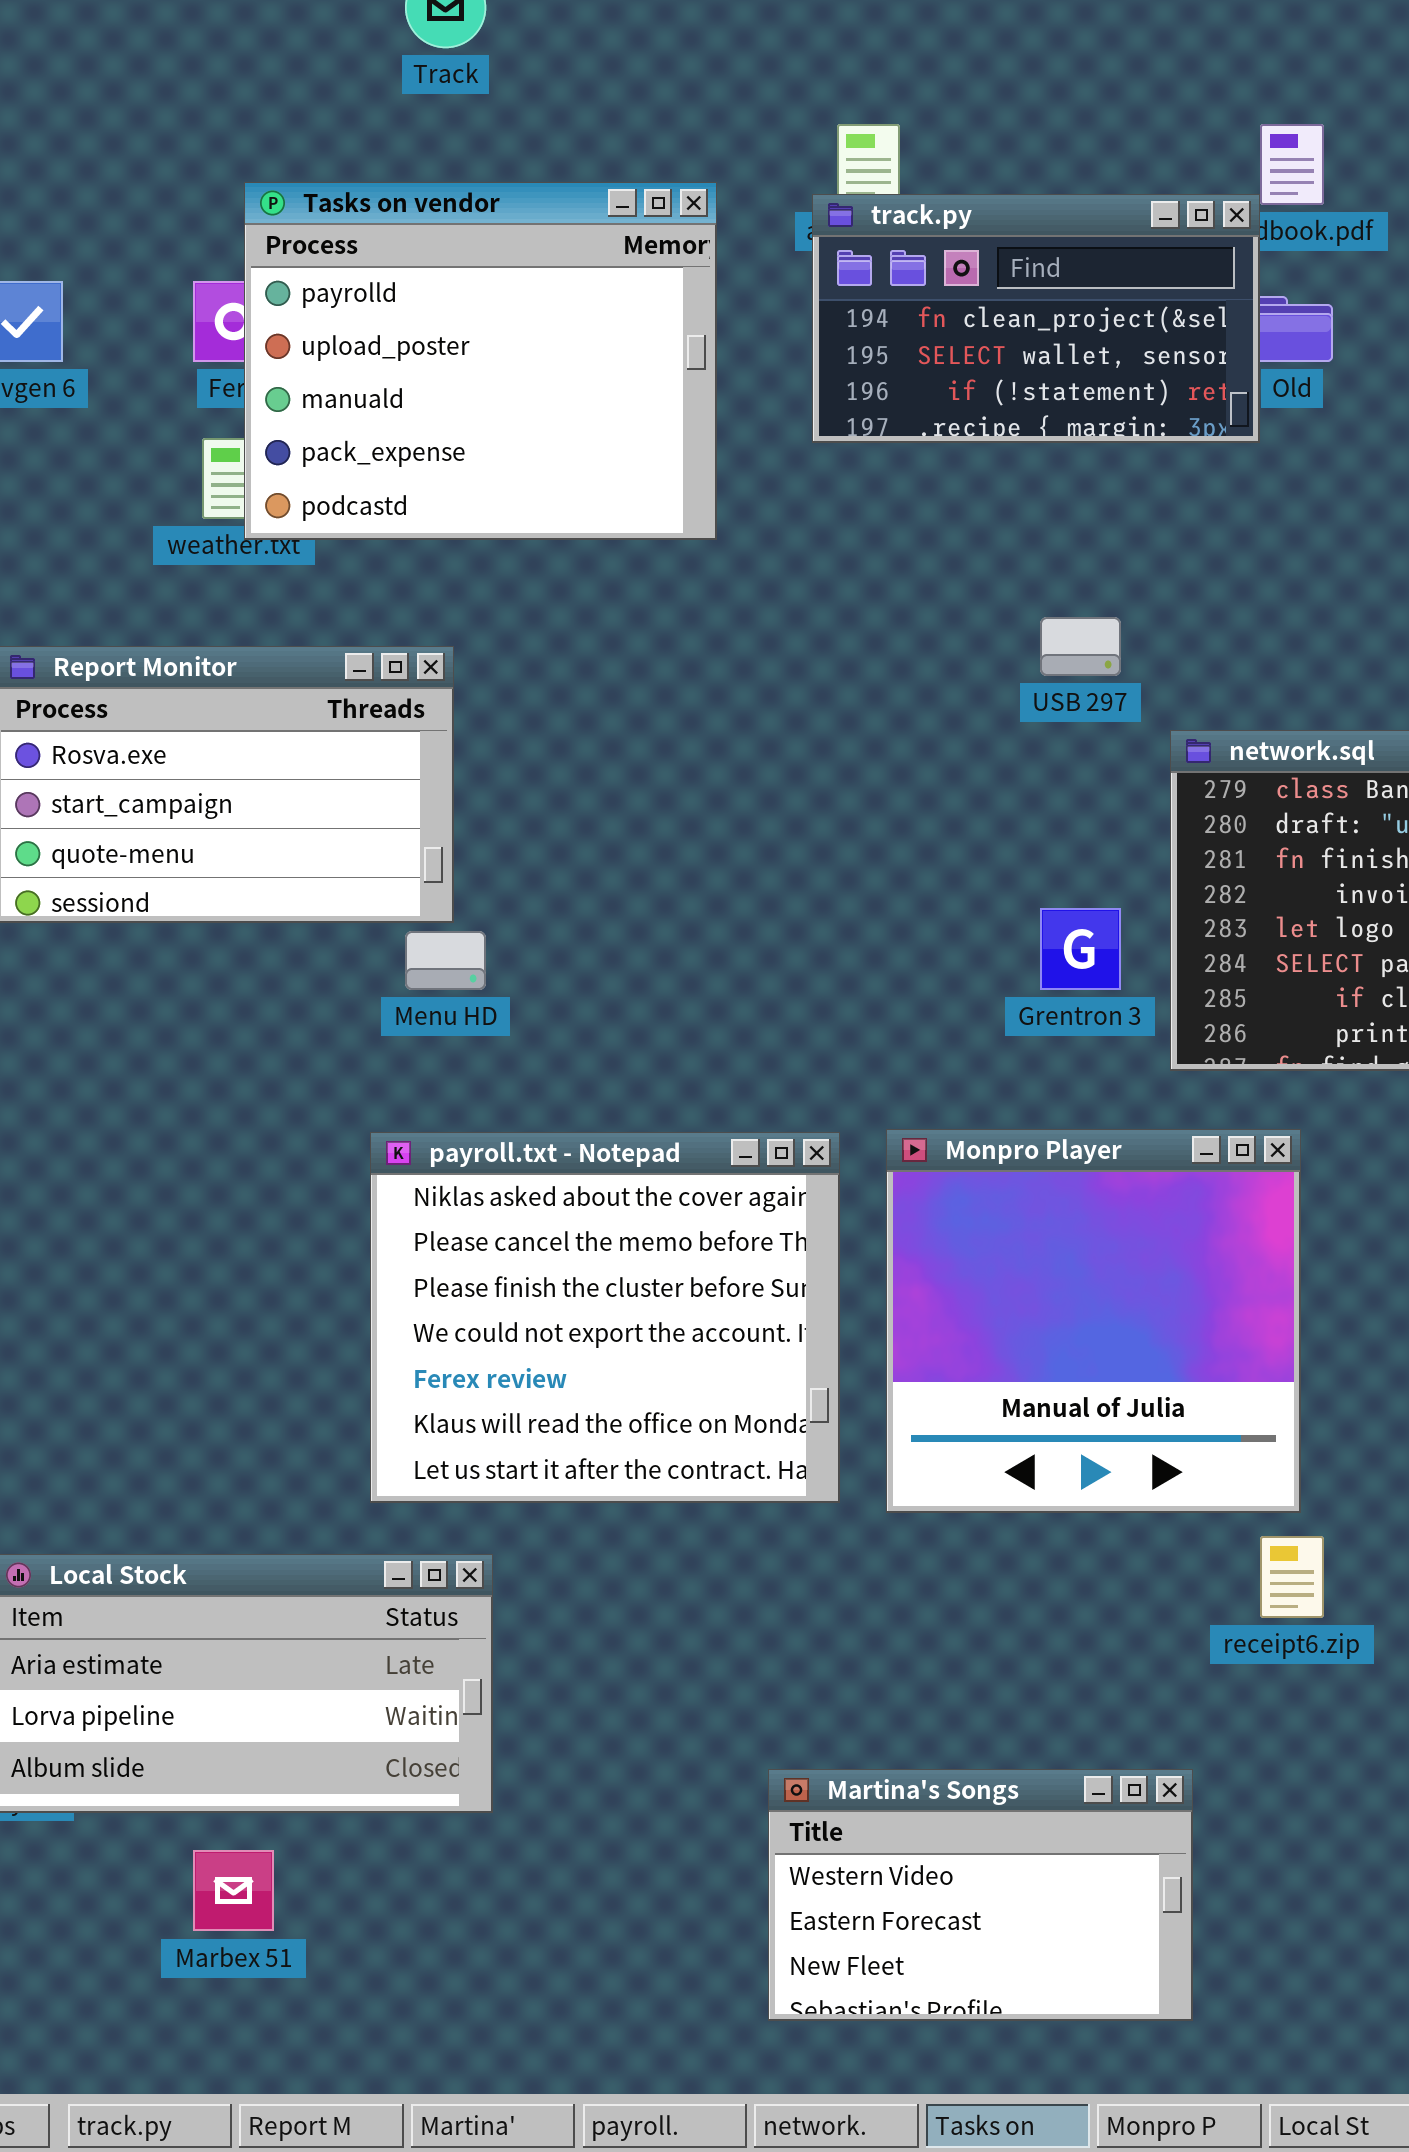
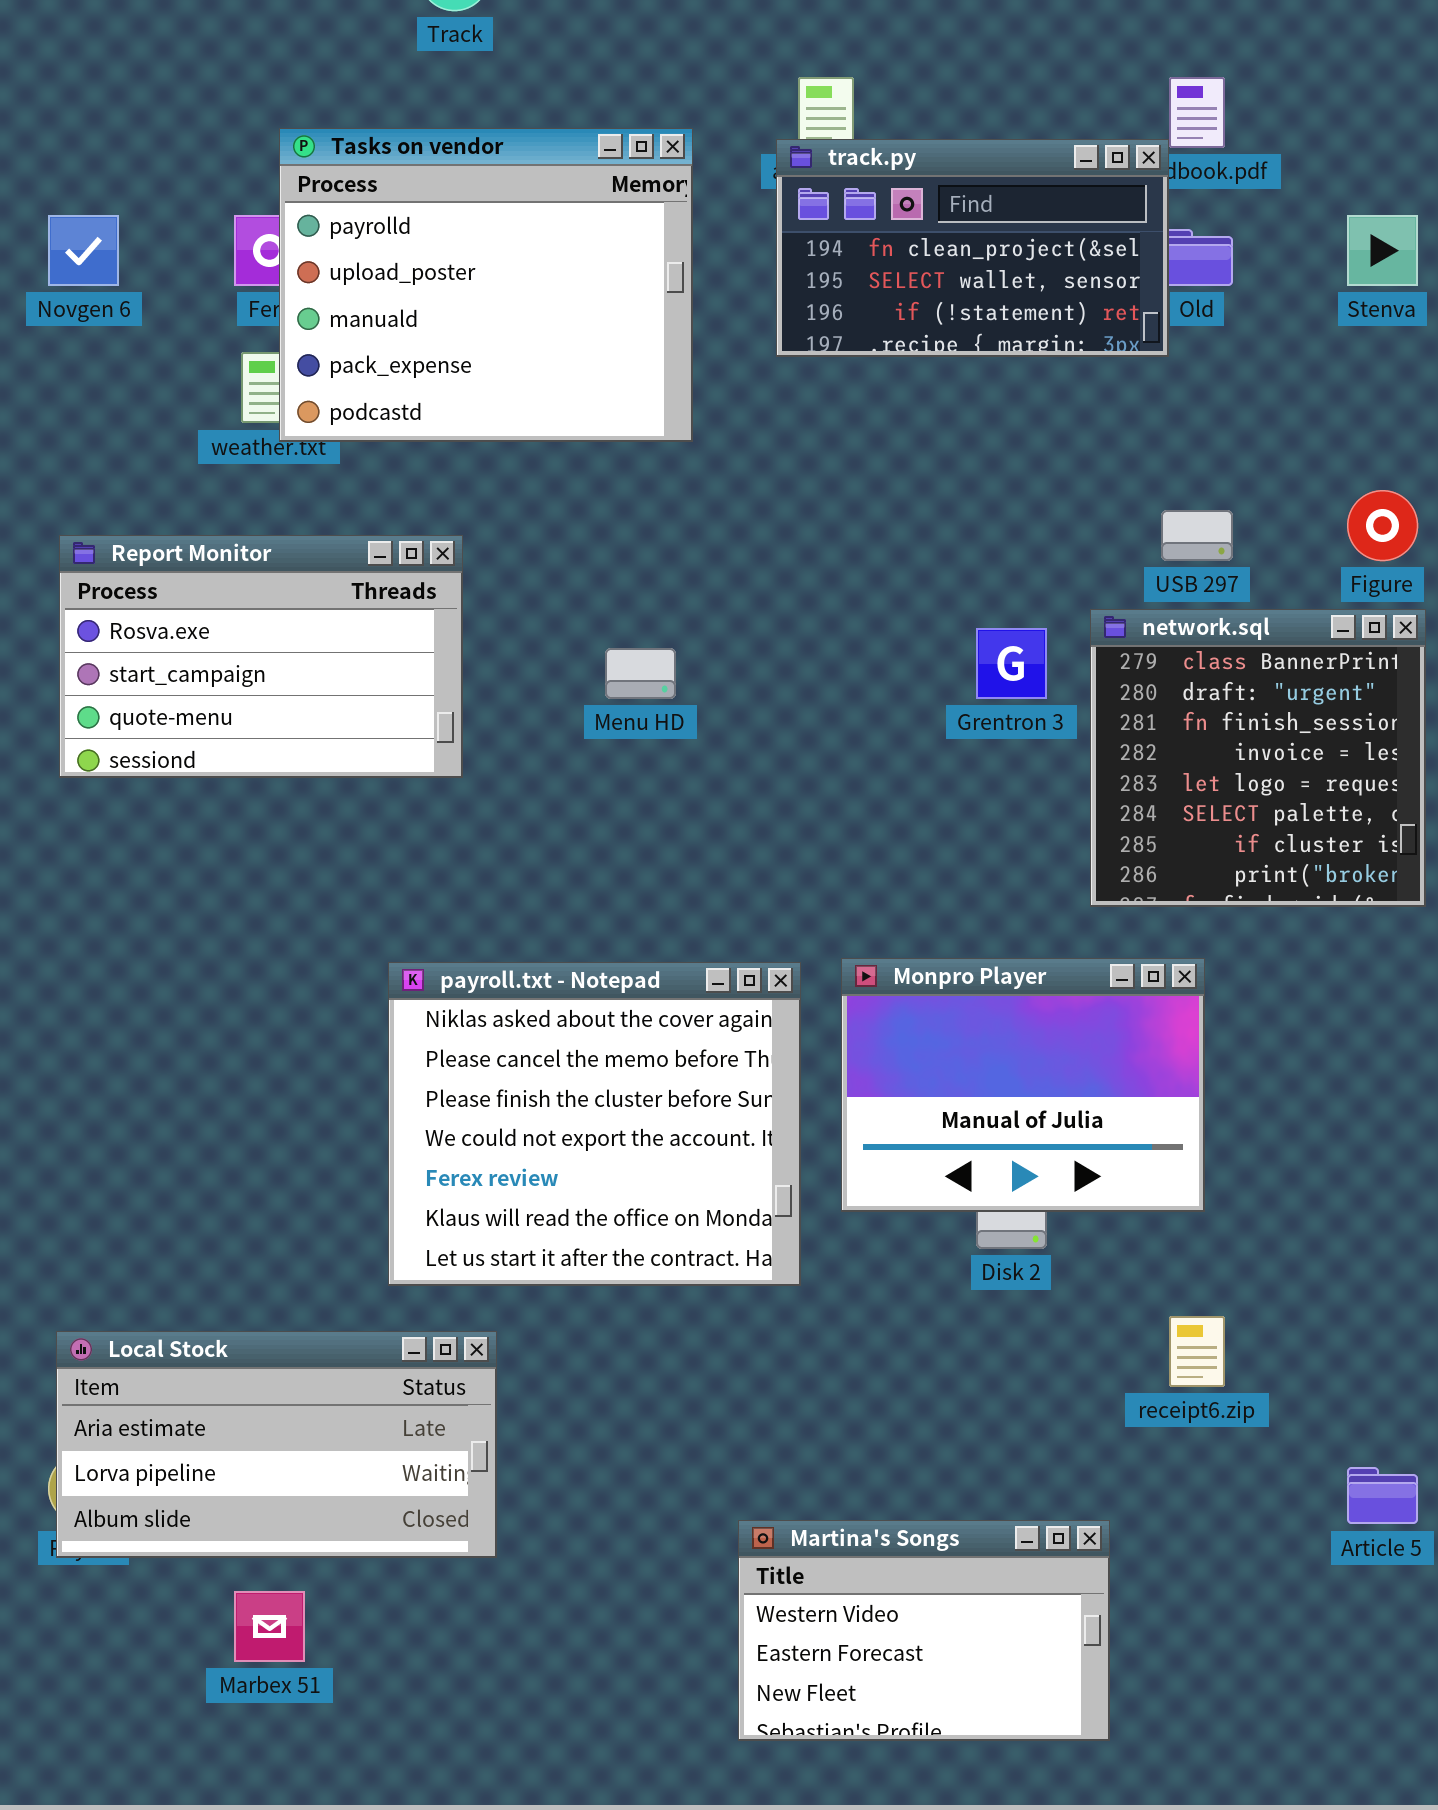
USB 297: [1040,617,1121,676] -> [1161,510,1233,561], moved
Grentron 3: [1040,908,1121,990] -> [976,628,1047,699], moved
Menu HD: [405,931,486,990] -> [605,648,676,699], moved
Monpro Player: [886,1129,1301,1513] -> [841,958,1205,1212], resized

